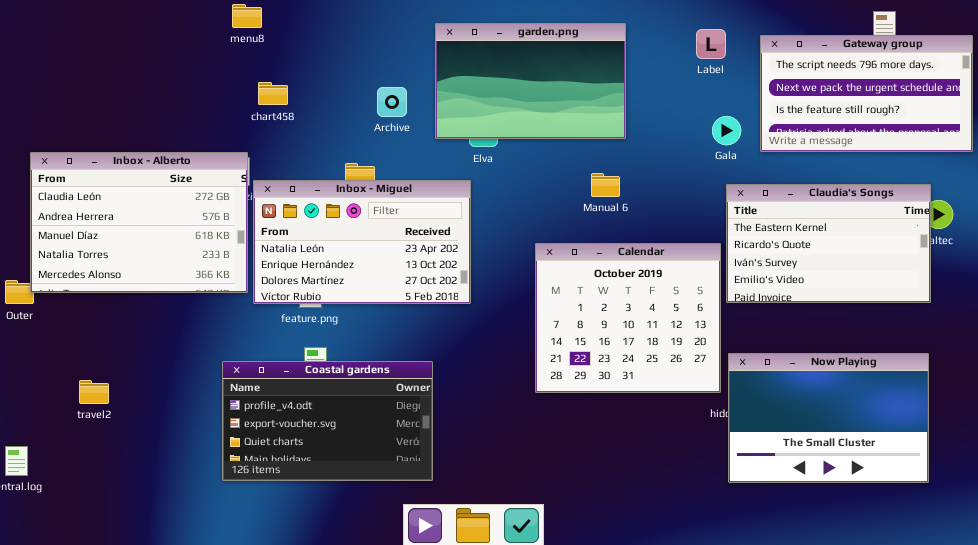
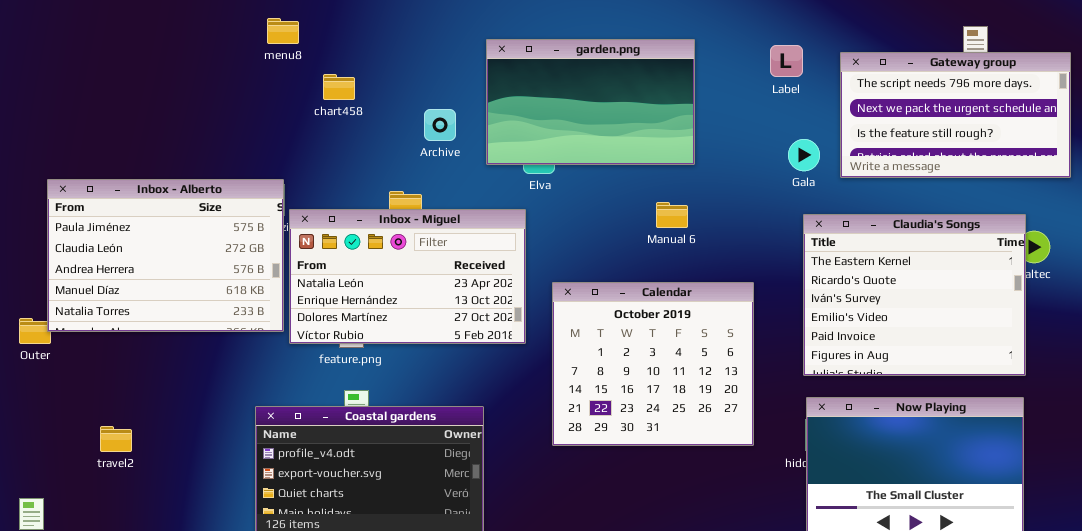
chart458: [258,82,288,105] -> [323,74,355,100], moved
Inbox - Alberto: [30,152,248,293] -> [47,179,284,332], scrolled up 1 row
Claudia's Songs: [726,184,931,303] -> [803,214,1026,376], resized
Calendar: [535,243,721,393] -> [552,282,754,446], moved

